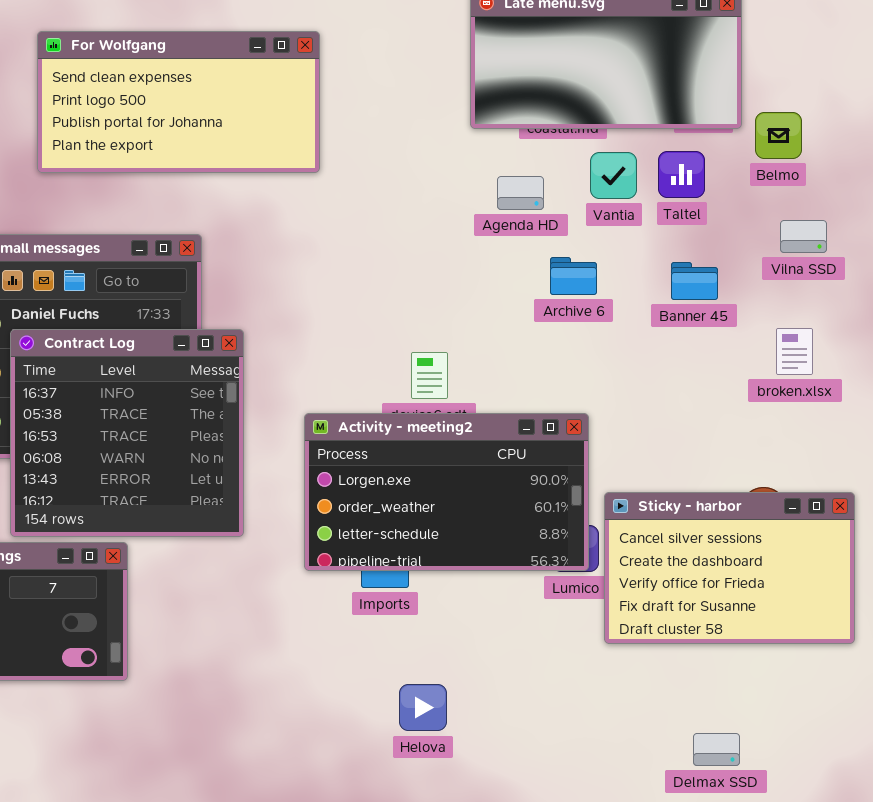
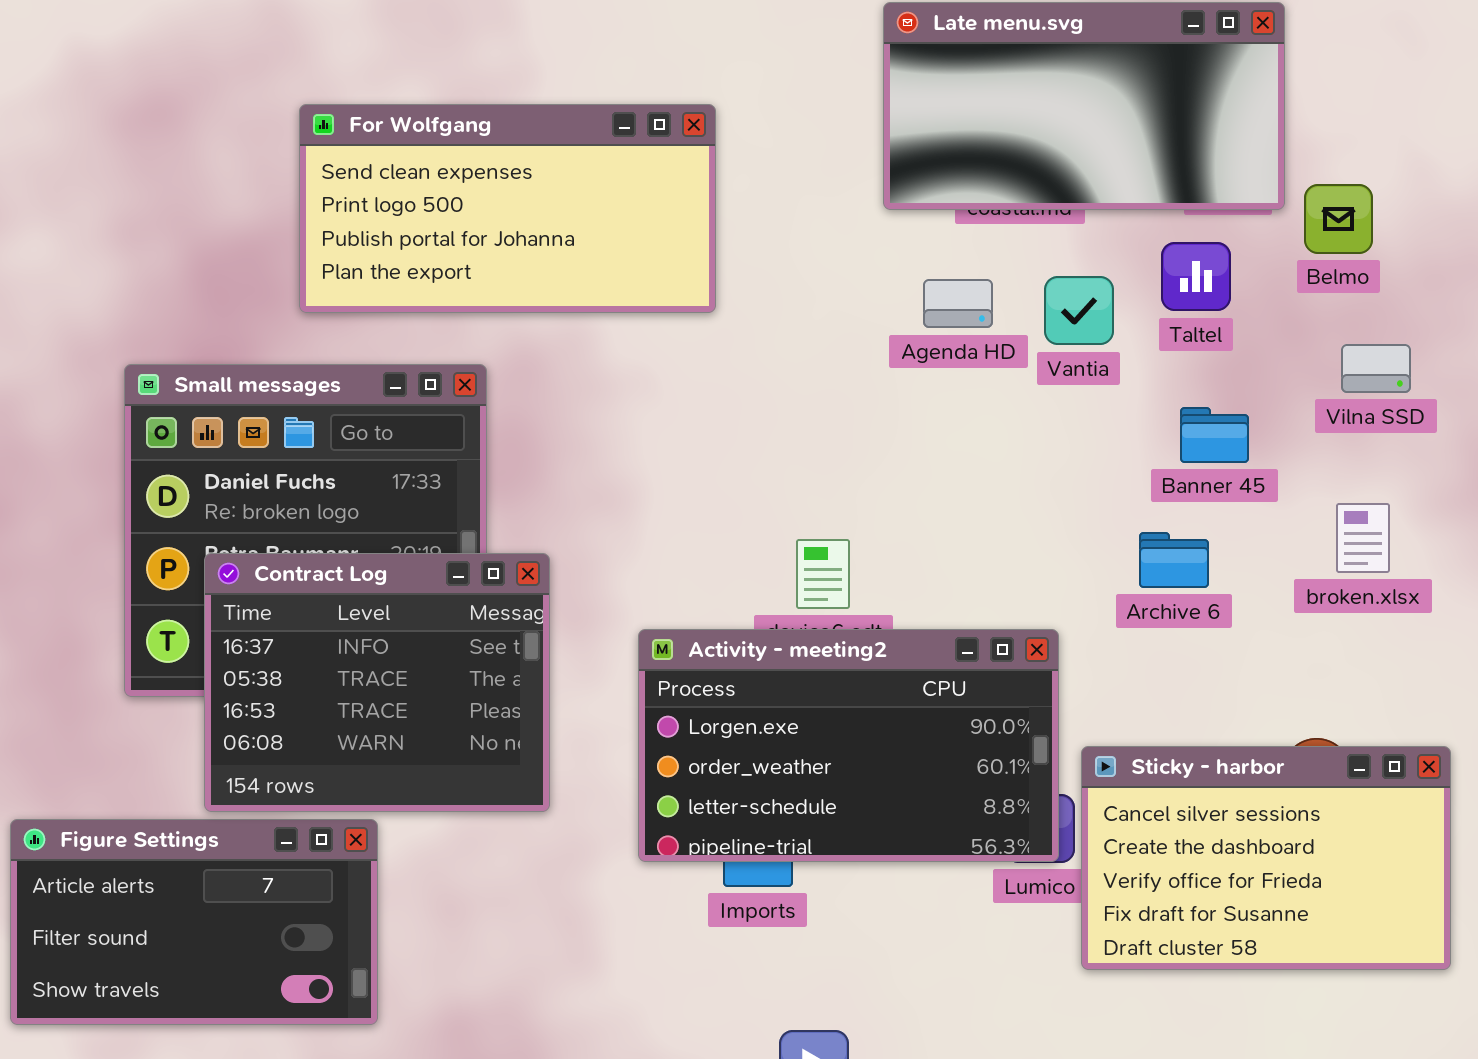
For Wolfgang: [37,31,320,173] -> [299,104,716,313], moved
Vantia: [590,152,637,199] -> [1044,276,1114,345], moved
Archive 6: [550,257,597,295] -> [1139,532,1209,588], moved
Contract Log: [10,329,244,537] -> [204,553,550,812], resized

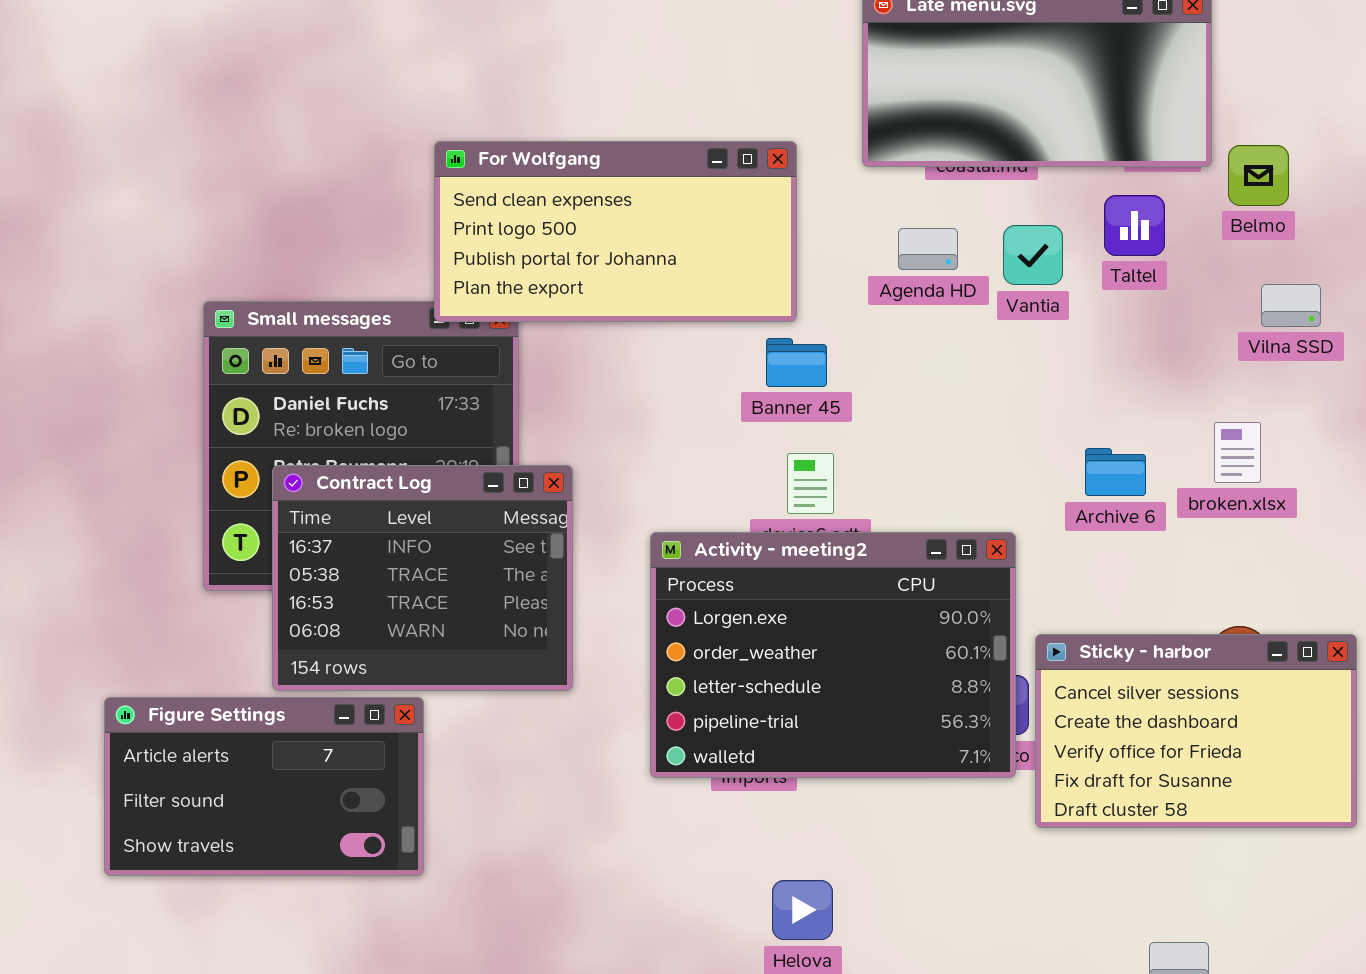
For Wolfgang: [299,104,716,313] -> [434,141,797,322], moved
Banner 45: [1180,407,1249,463] -> [766,338,827,387], moved
broken.xlsx: [1336,503,1390,573] -> [1214,422,1261,483], moved
Activity - meeting2: [638,629,1059,862] -> [650,532,1016,778], resized

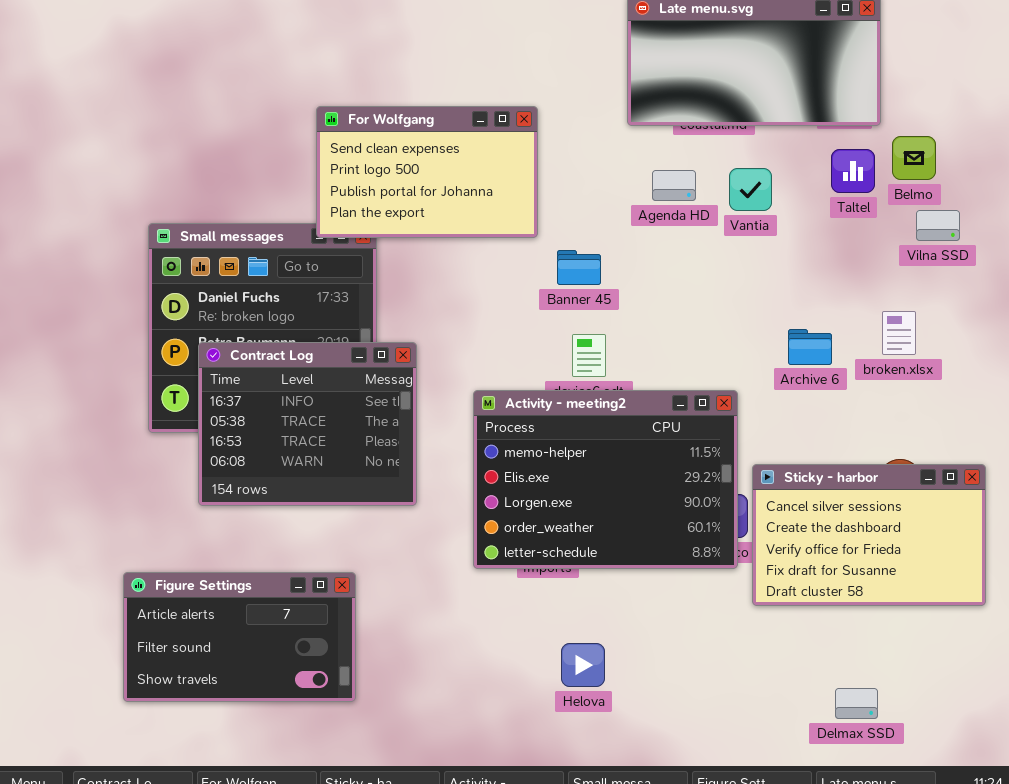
For Wolfgang: [434,141,797,322] -> [316,106,538,238], resized
Belmo: [1228,145,1289,206] -> [892,136,936,180], moved
Taltel: [1104,195,1165,256] -> [831,149,875,193], moved
Activity - meeting2: [650,532,1016,778] -> [473,390,738,569], scrolled up 2 rows
Figure Settings: [104,697,424,876] -> [123,572,356,702], moved

